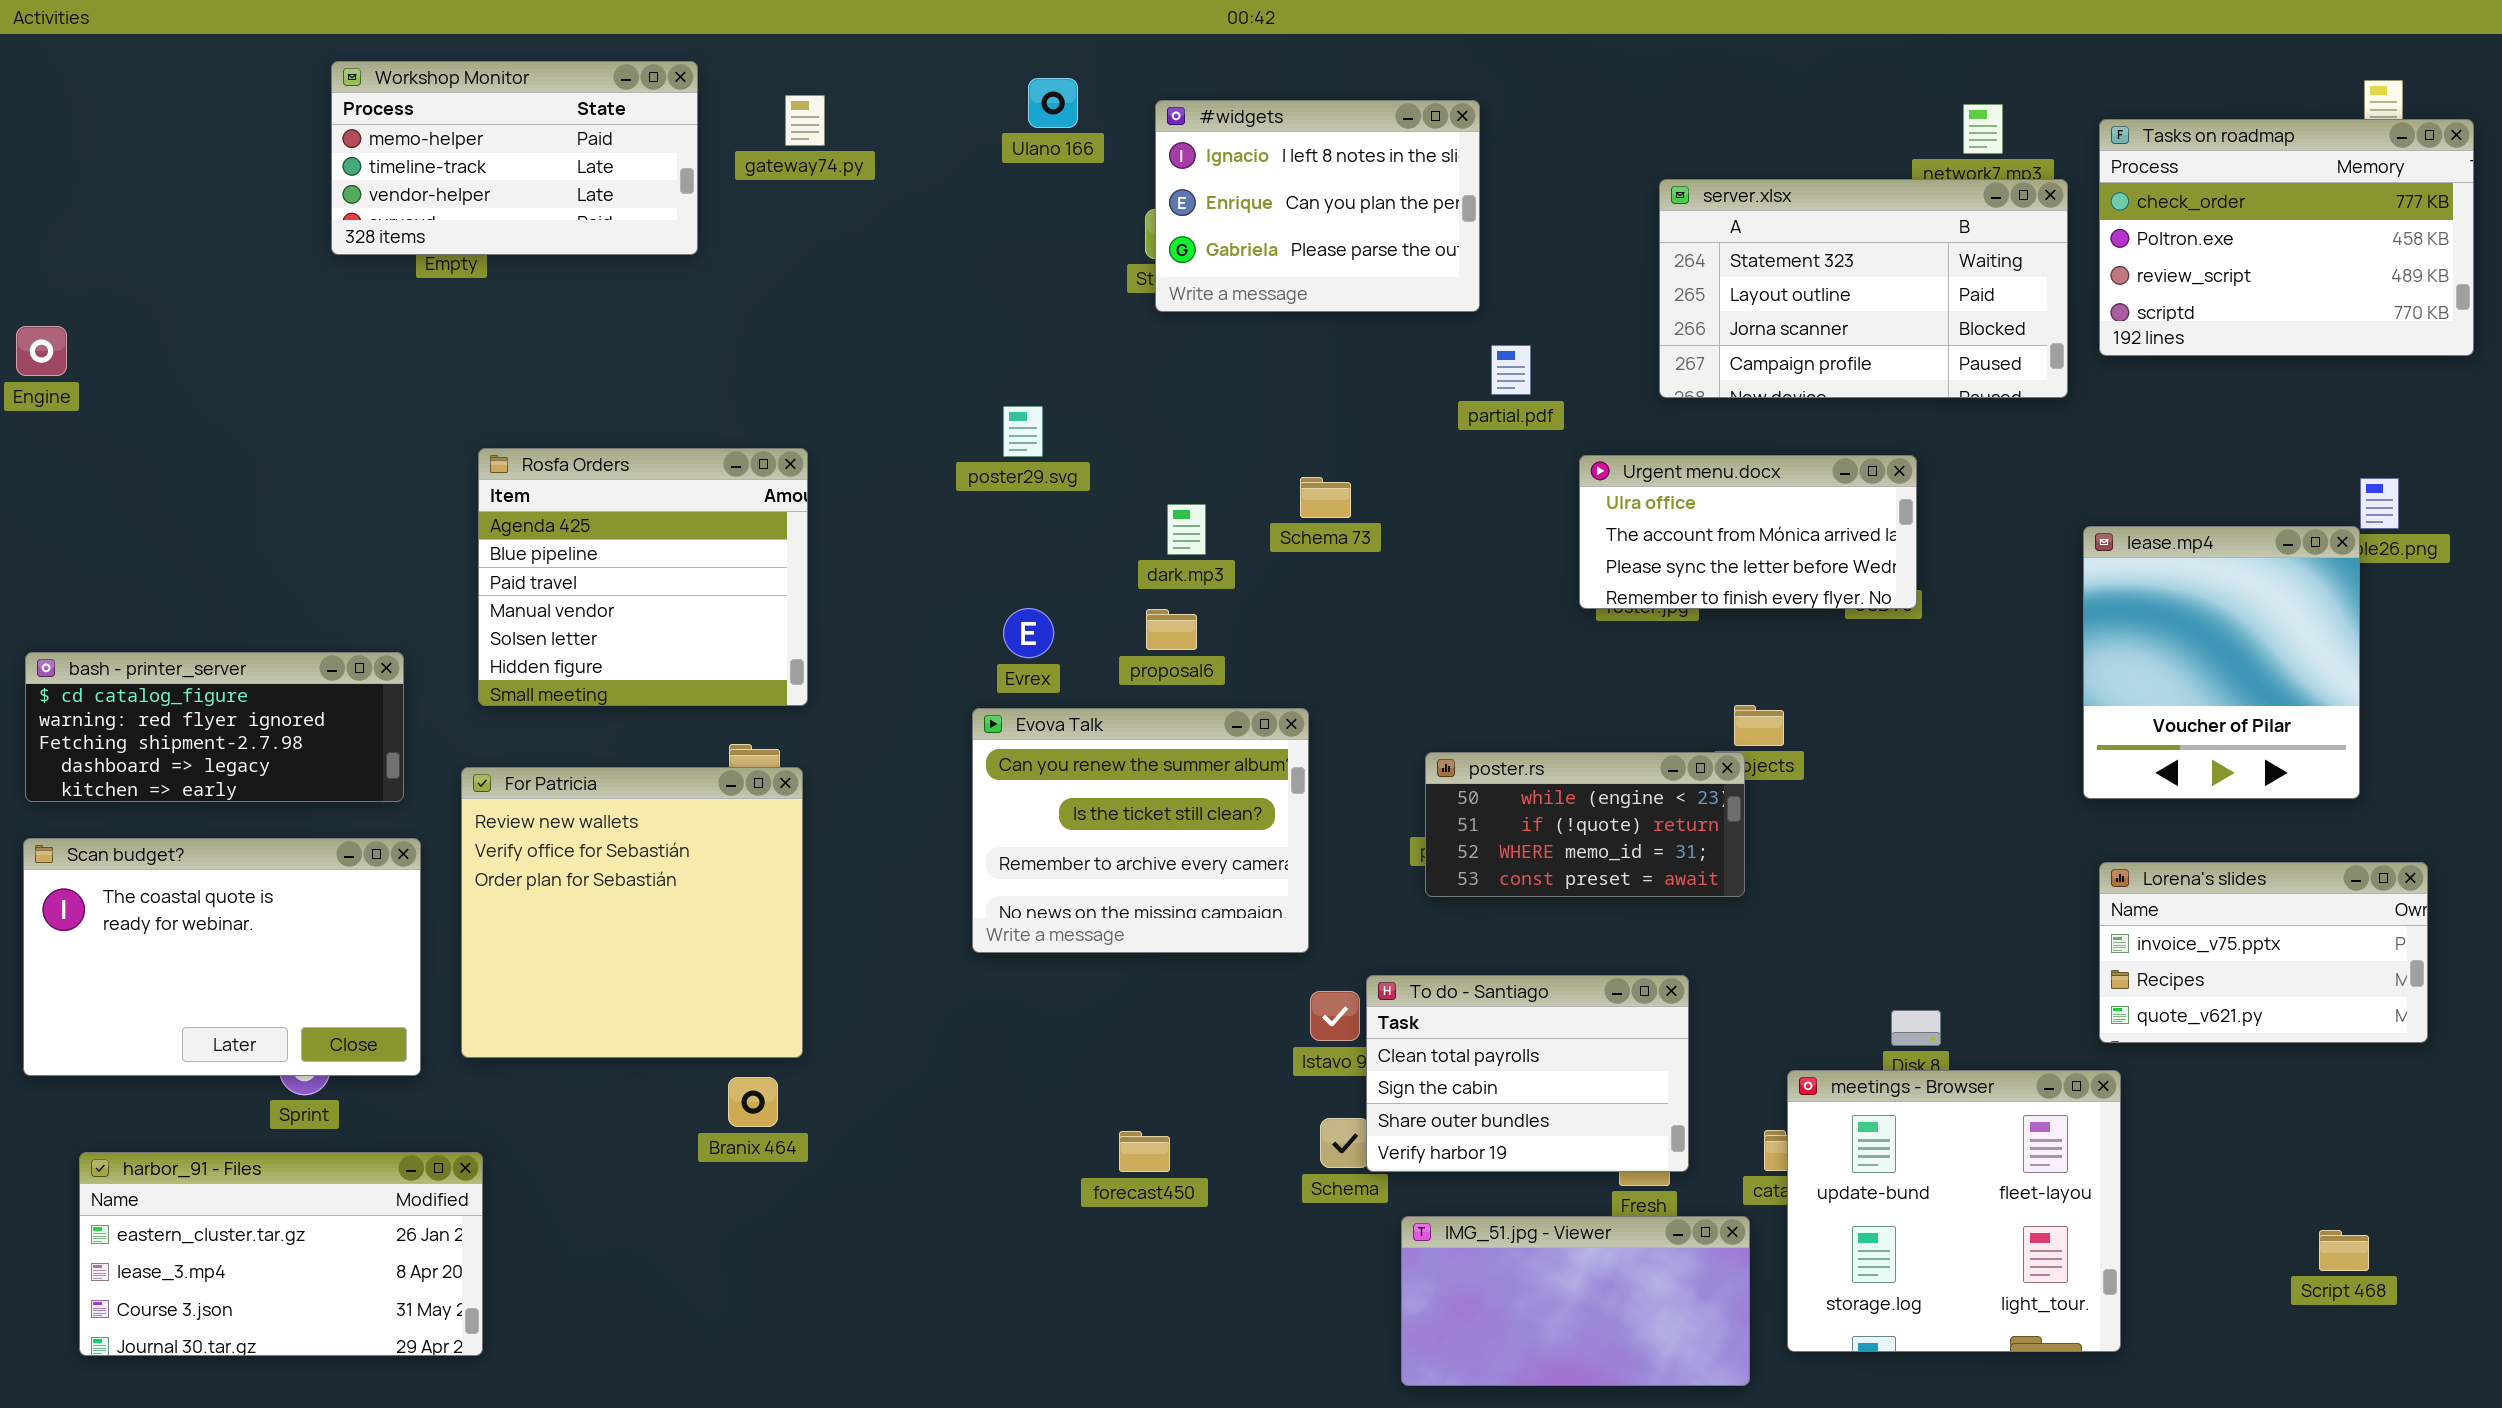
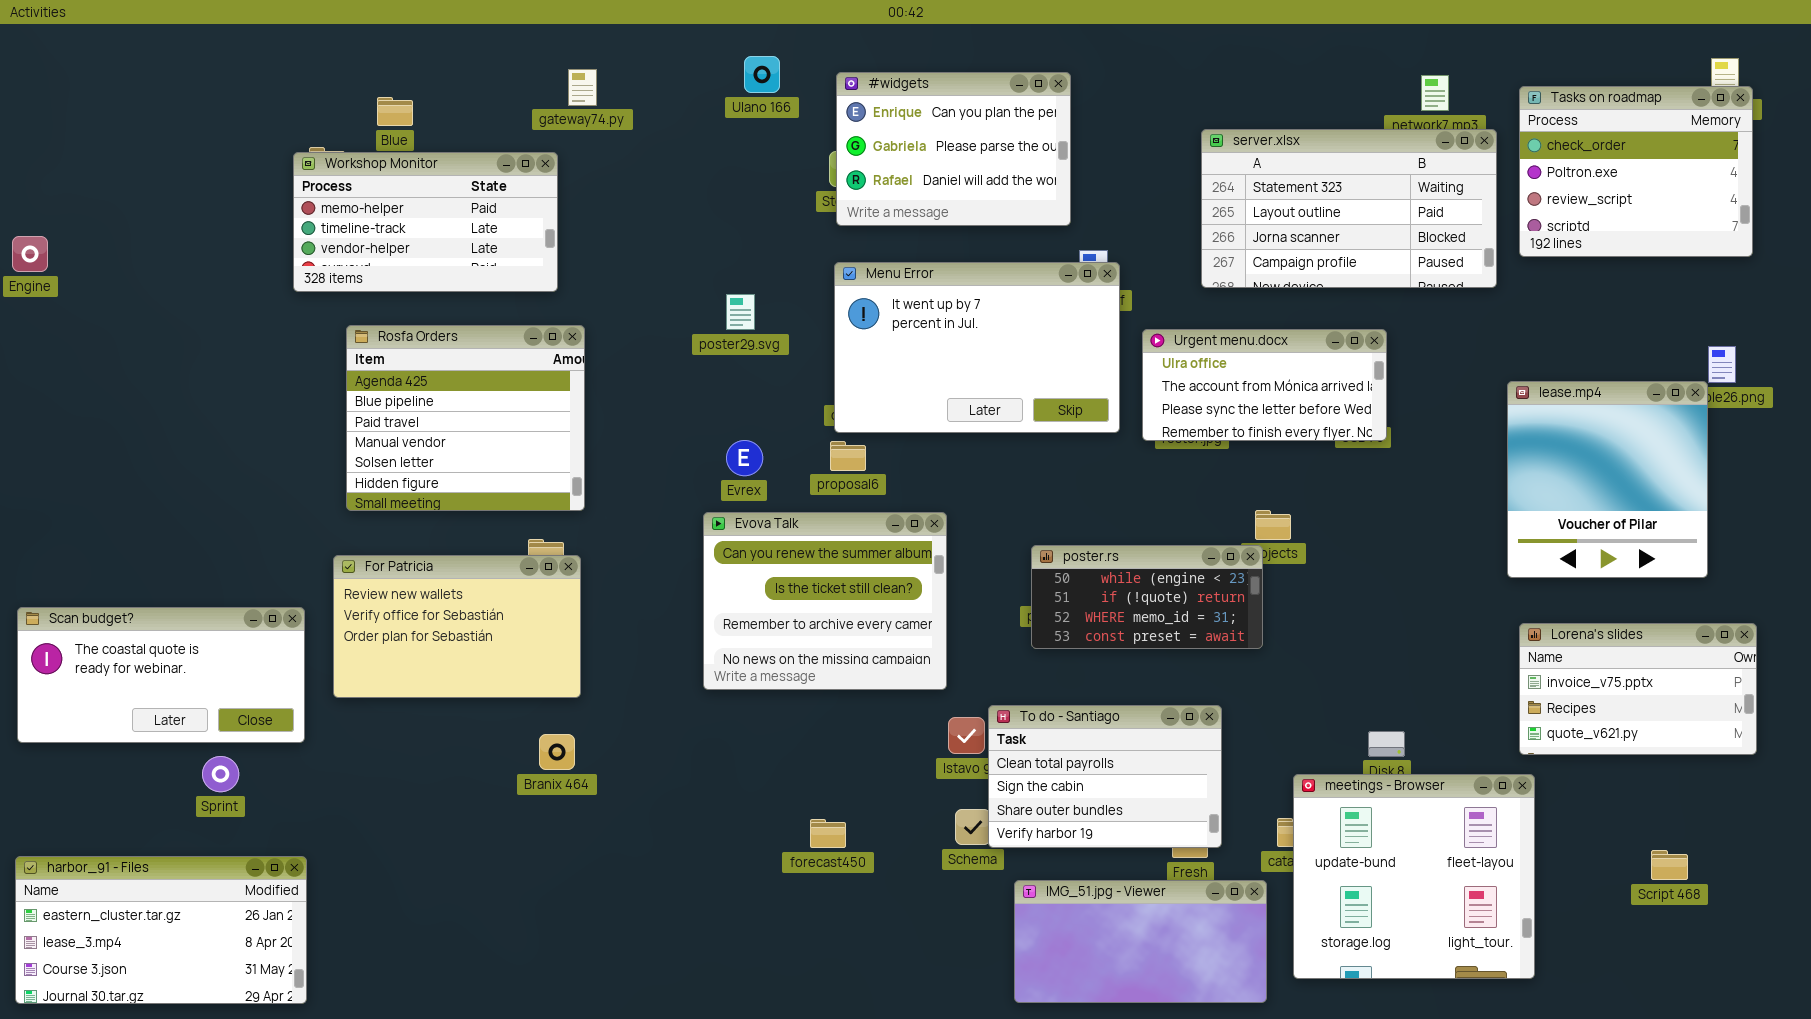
Workshop Monitor: [331,61,698,255] -> [293,152,558,292], moved
#widgets: [1155,100,1480,312] -> [836,72,1071,226], scrolled down 1 row
Tasks on roadmap: [2099,119,2474,356] -> [1519,86,1753,257], resized
Menu Error: none -> [834,262,1120,433], opened
bash - printer_server: [25,652,404,802] -> none, closed
For Patricia: [461,767,803,1058] -> [333,555,581,698], resized
Scan budget?: [23,838,421,1076] -> [17,607,305,743], resized
Branix 464: [728,1077,778,1127] -> [539,734,575,770], moved
harbor_91 - Files: [79,1152,483,1356] -> [15,856,307,1004], moved
Script 468: [2319,1230,2369,1271] -> [1651,850,1688,880], moved

